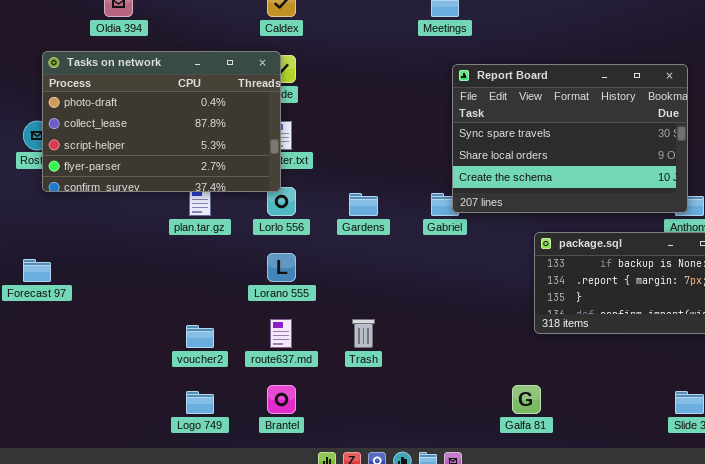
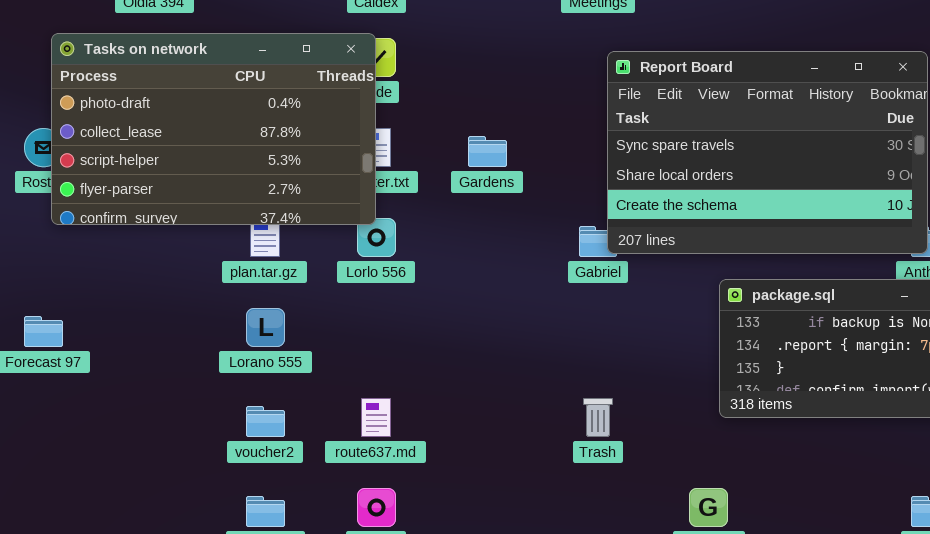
Gardens: [349,193,378,216] -> [468,136,507,167], moved
Lorano 555: [267,253,296,282] -> [246,308,285,347], moved
Trash: [352,319,375,348] -> [583,398,613,437], moved

